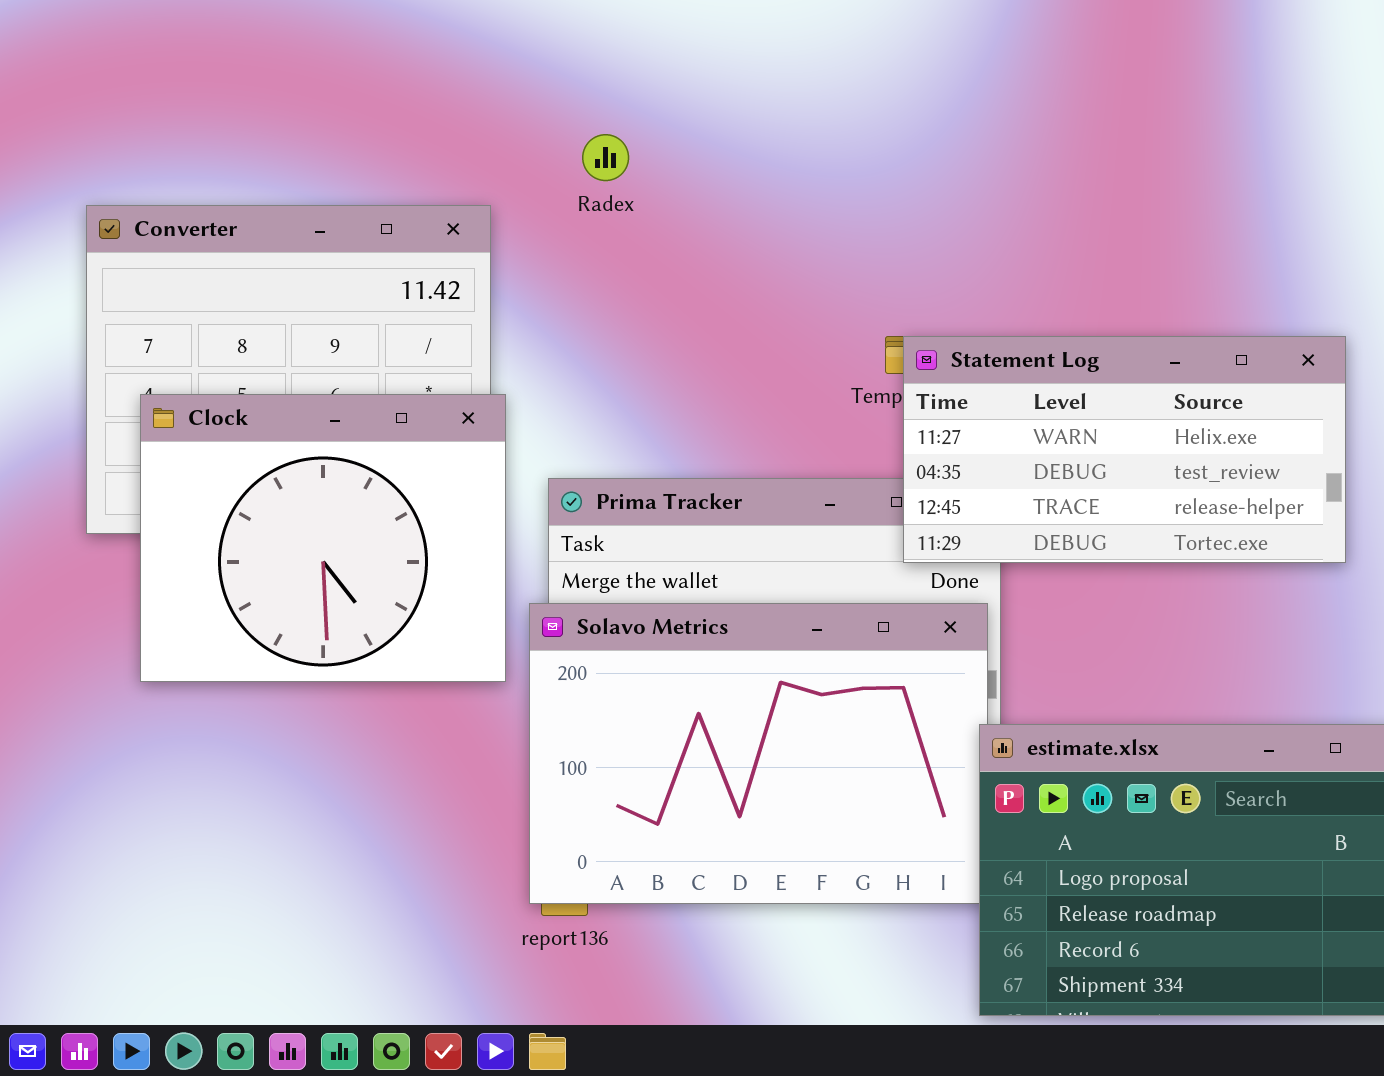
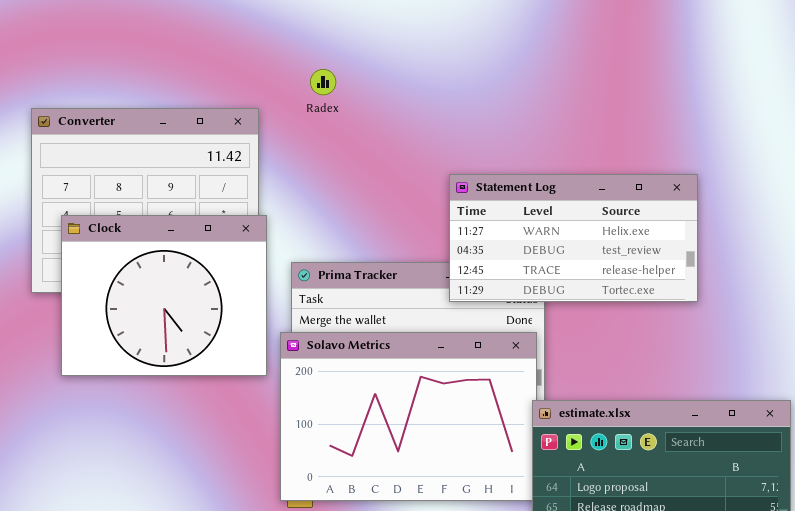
Statement Log: [903,336,1346,563] -> [449,174,698,302], moved

